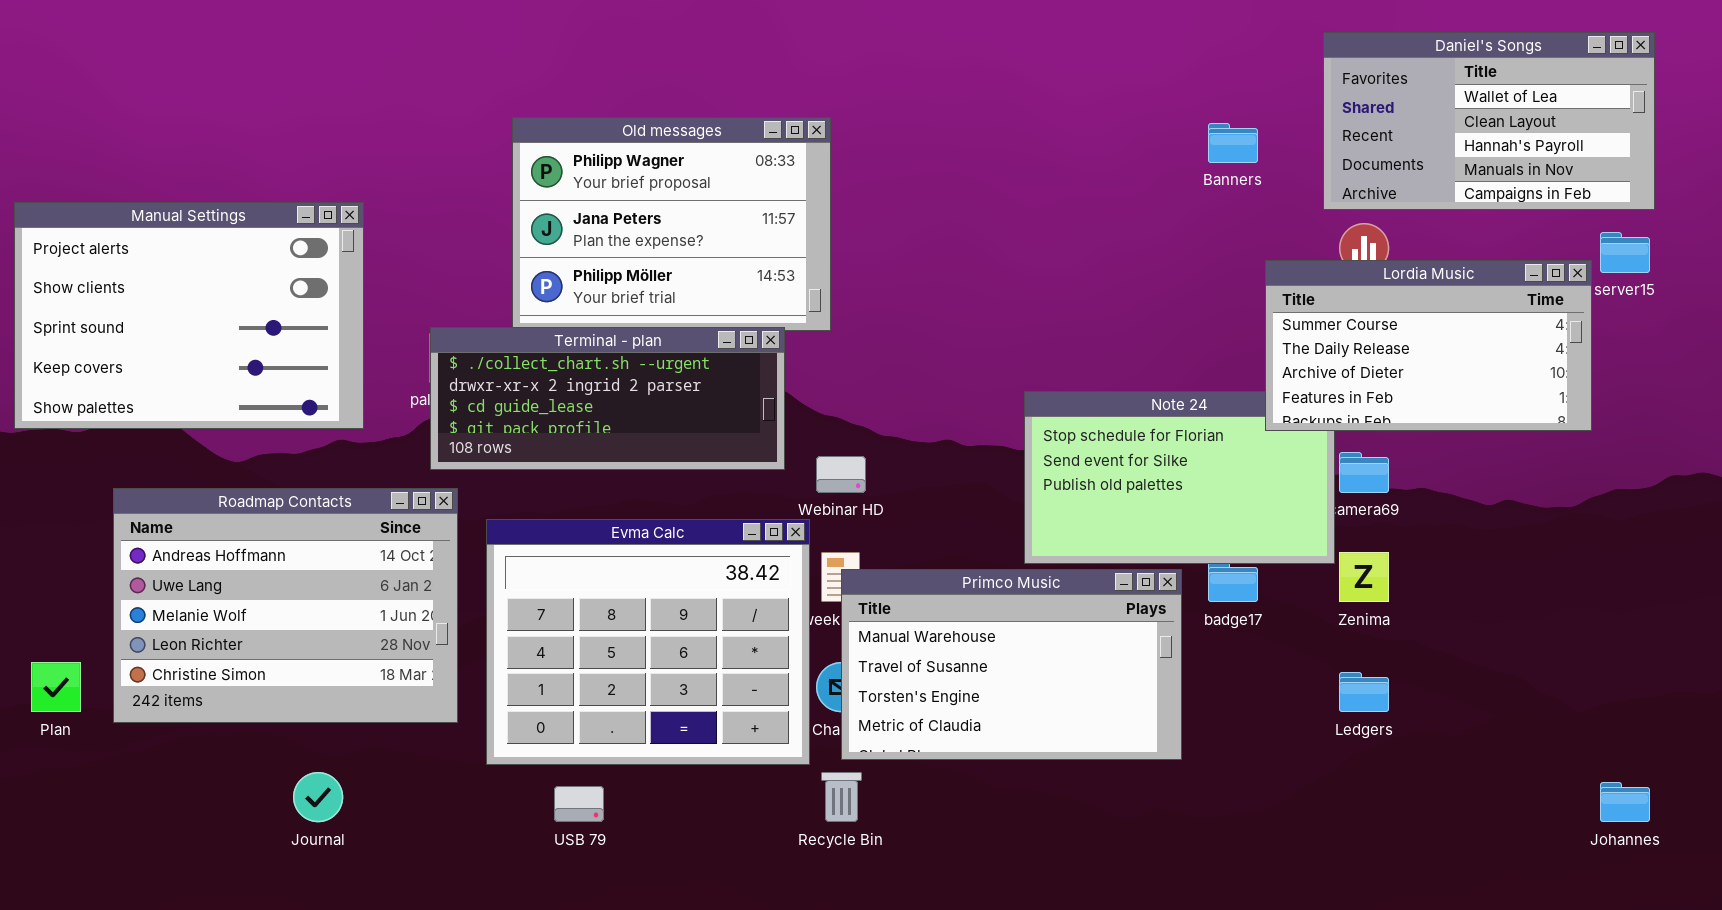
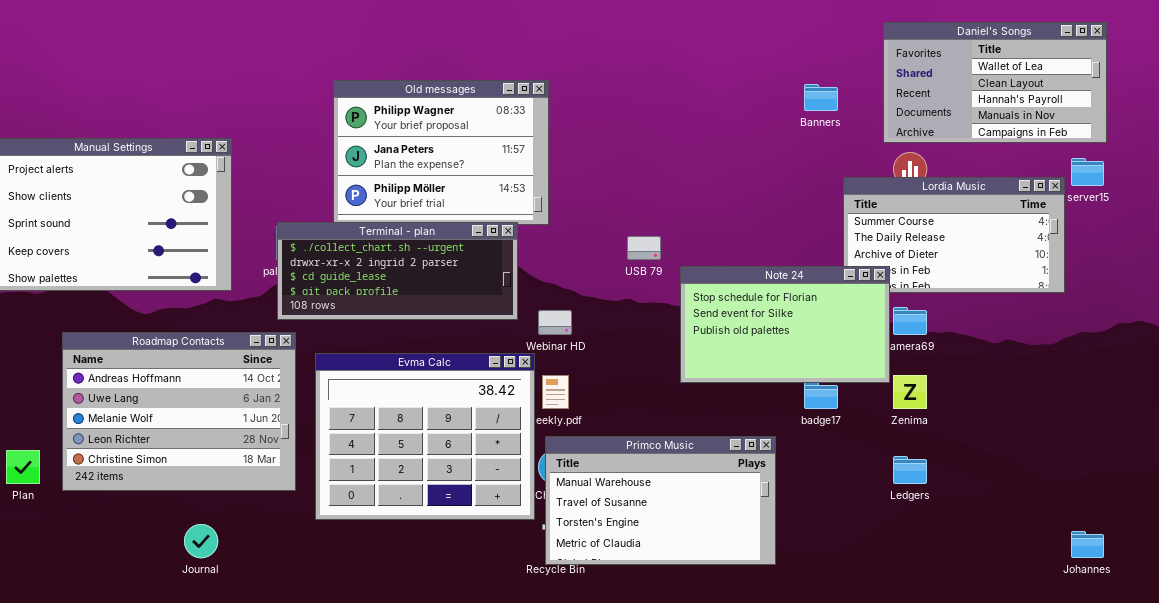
Note 24: [1024,391,1335,564] -> [680,266,890,383], raised
Primco Music: [841,569,1182,760] -> [545,436,776,565], moved
USB 79: [554,786,604,822] -> [627,236,661,260], moved

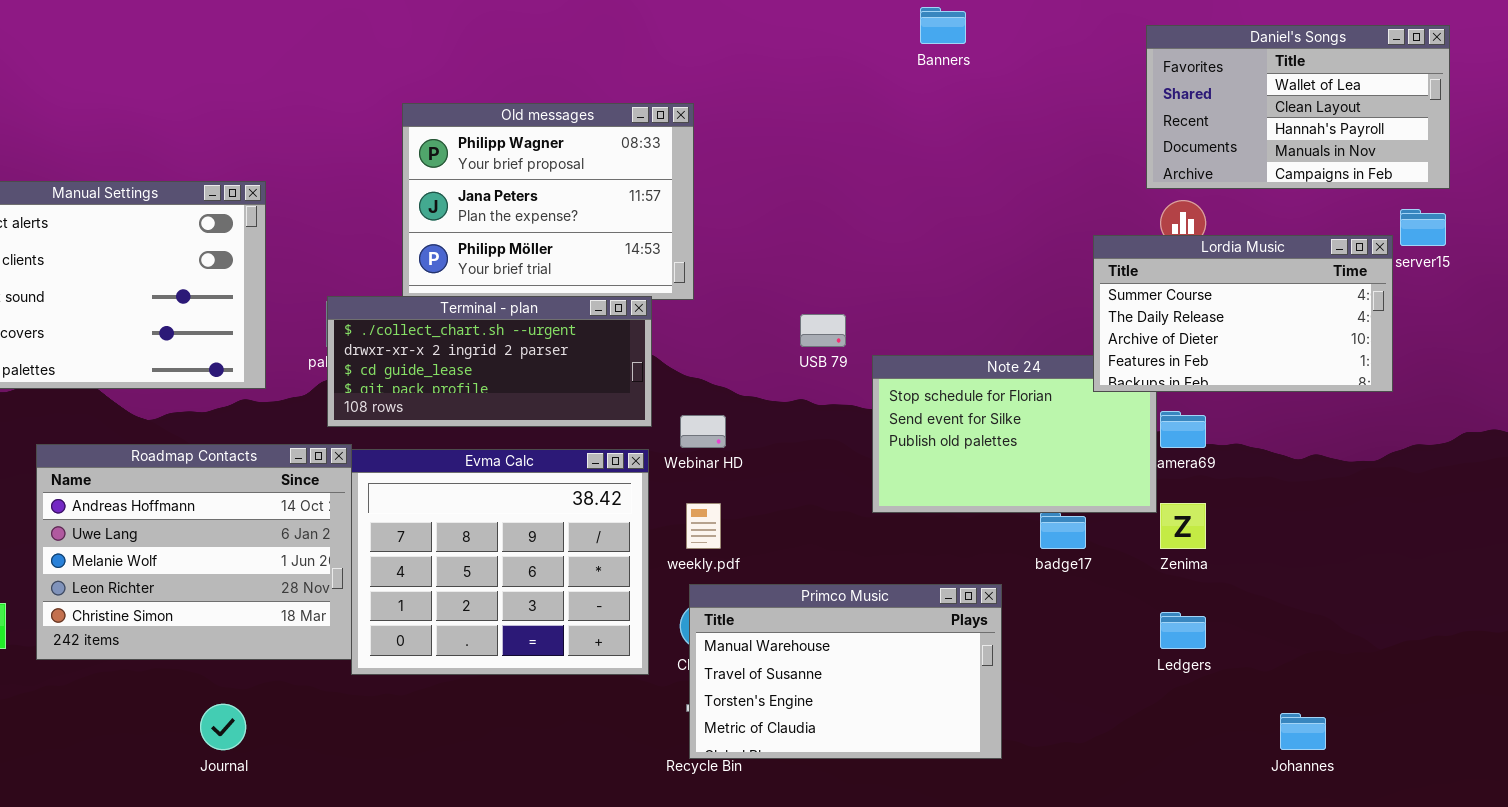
Banners: [804,84,838,111] -> [920,7,966,44], moved
Lordia Music: [843,177,1065,293] -> [1093,235,1393,392], raised
Evma Calc: [315,353,535,520] -> [351,449,649,675], moved
Johannes: [1071,531,1104,558] -> [1280,713,1326,750], moved

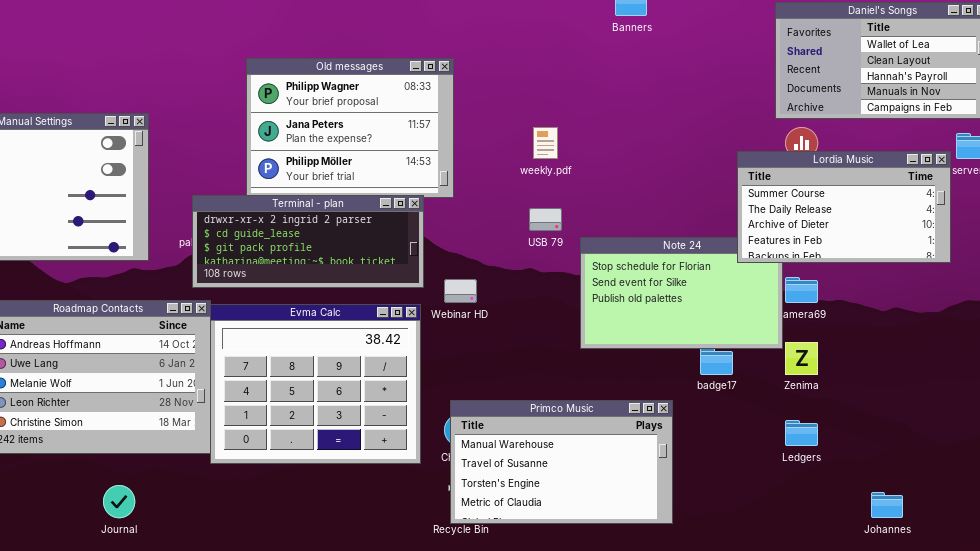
Terminal - plan: [327,296,652,427] -> [192,195,424,288], scrolled down 1 row
weekly.pdf: [686,503,721,549] -> [533,127,558,159], moved

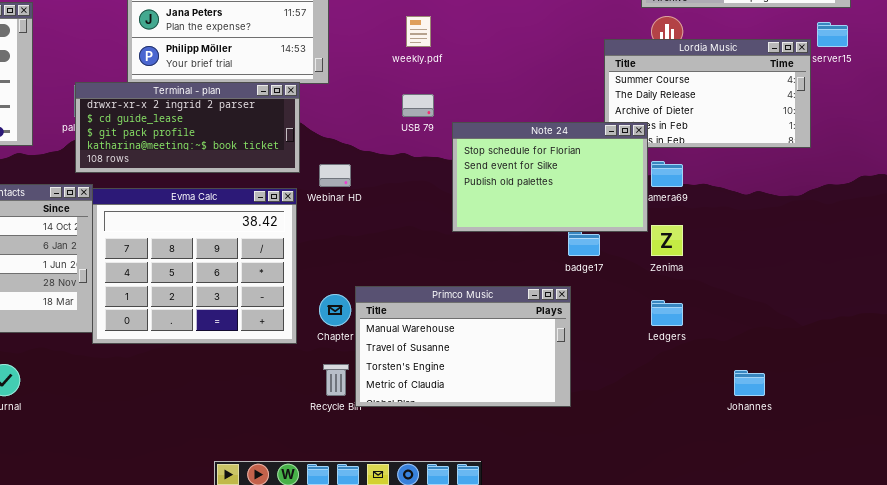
Note 24: [580,237,783,349] -> [452,122,648,232], raised
Primco Music: [450,400,673,524] -> [355,286,571,407], moved

